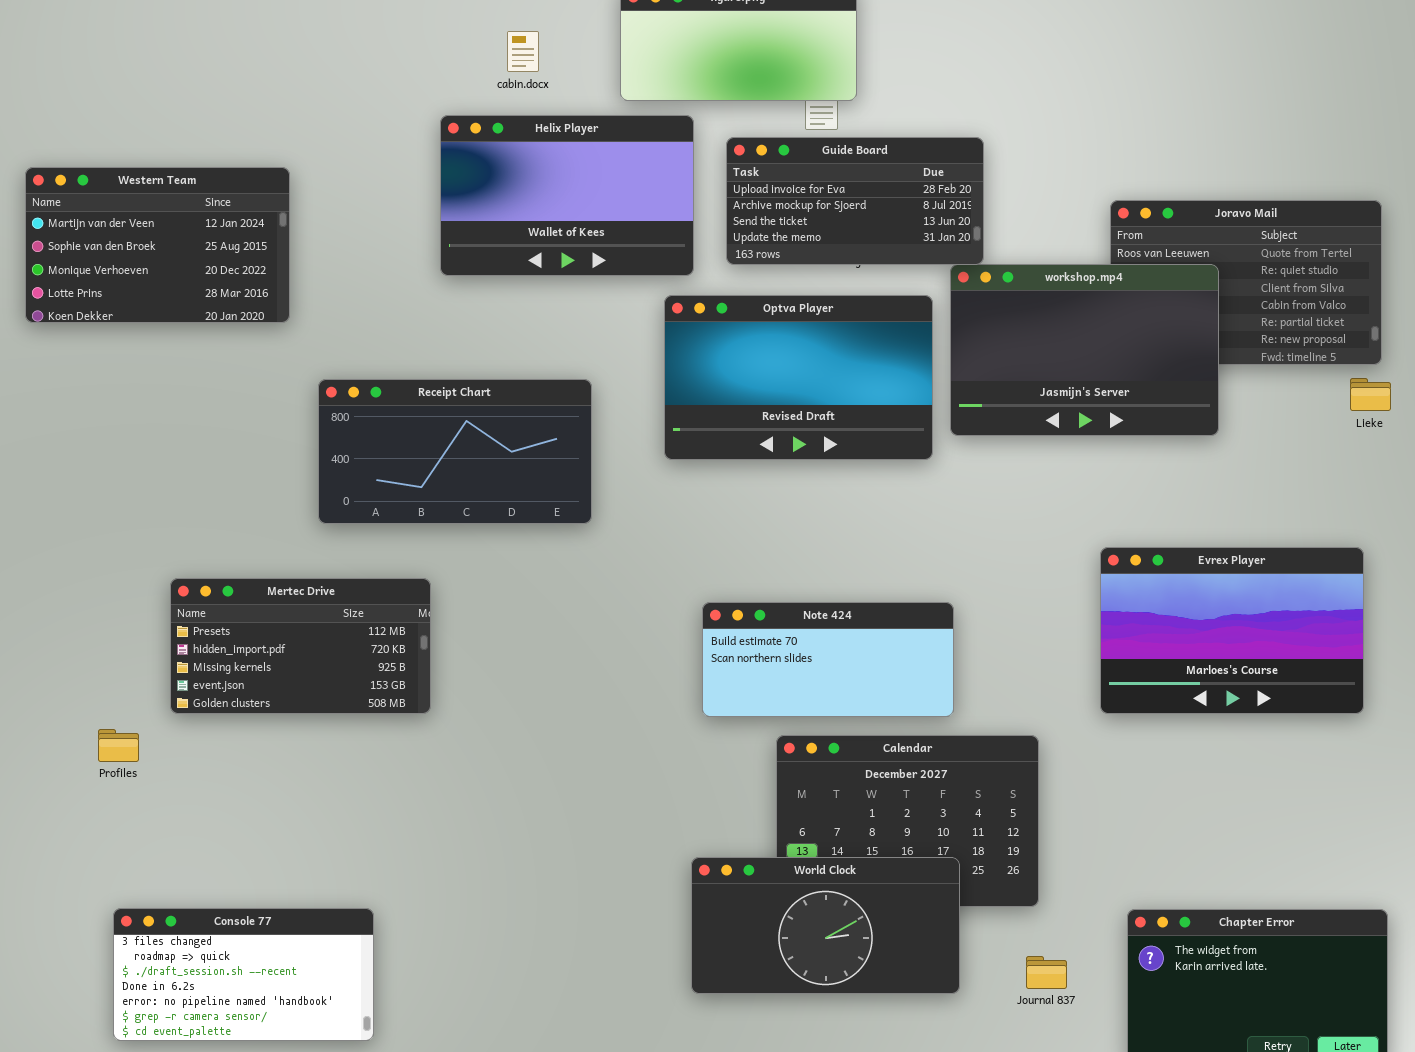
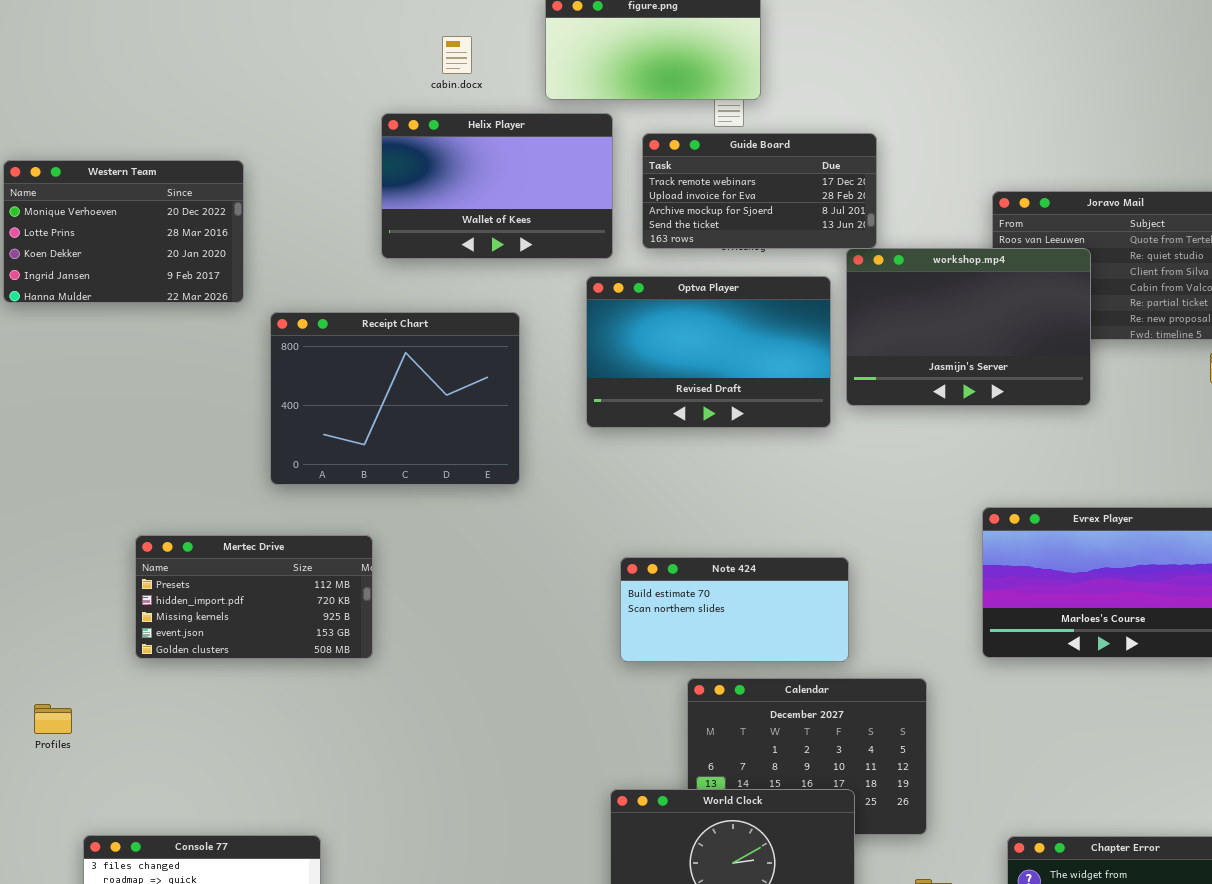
Guide Board: [726,137,984,265] -> [642,133,877,249], scrolled up 1 row
Western Team: [25,167,290,323] -> [3,160,244,303], scrolled down 2 rows
Receipt Chart: [318,379,592,524] -> [270,312,520,485], resized
Profiles: [98,729,139,762] -> [34,704,72,734], moved

